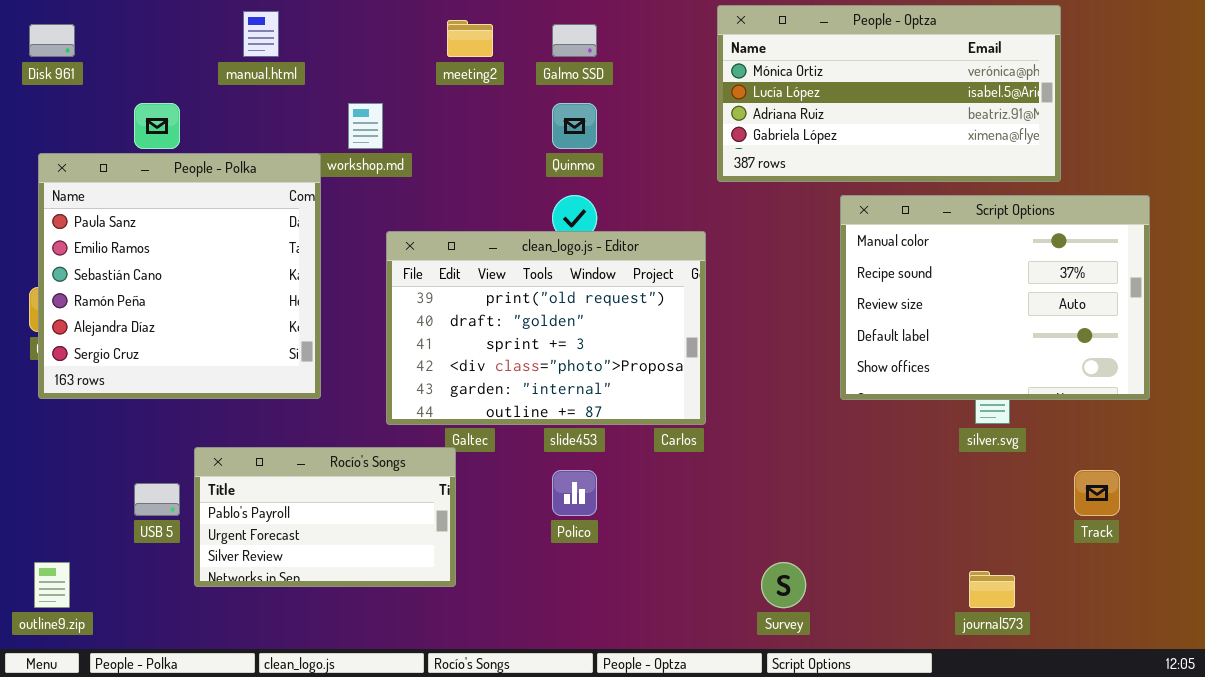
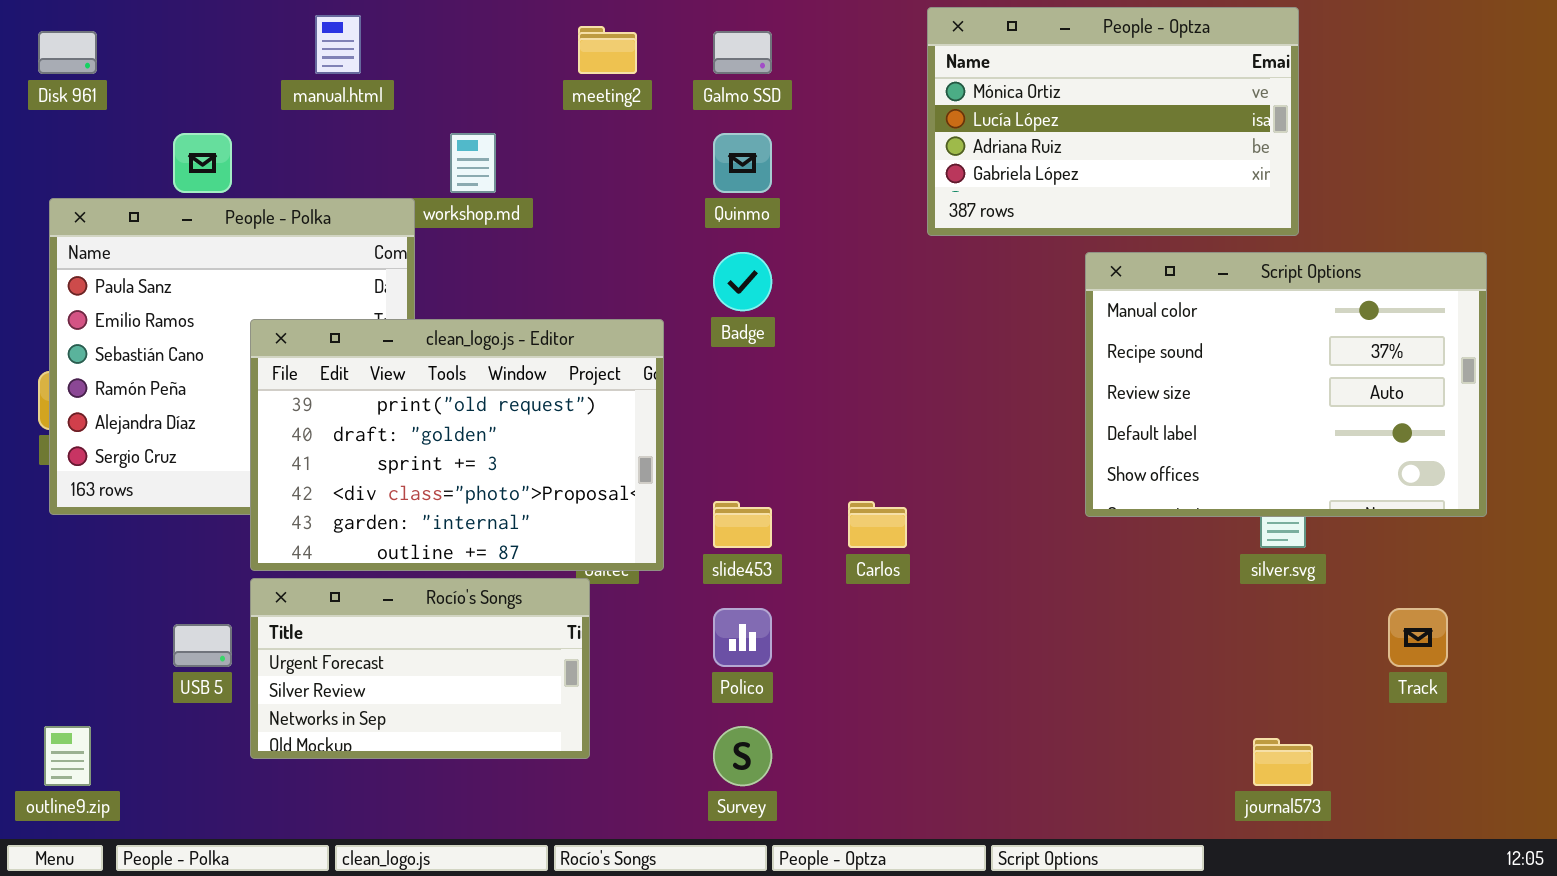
People - Optza: [717,5,1061,182] -> [927,7,1299,236], resized
clean_logo.js - Editor: [386,231,706,425] -> [250,319,664,571], moved
Rocío's Songs: [194,447,456,587] -> [250,578,590,759], scrolled down 1 row
Survey: [761,562,806,608] -> [713,726,772,786], moved

